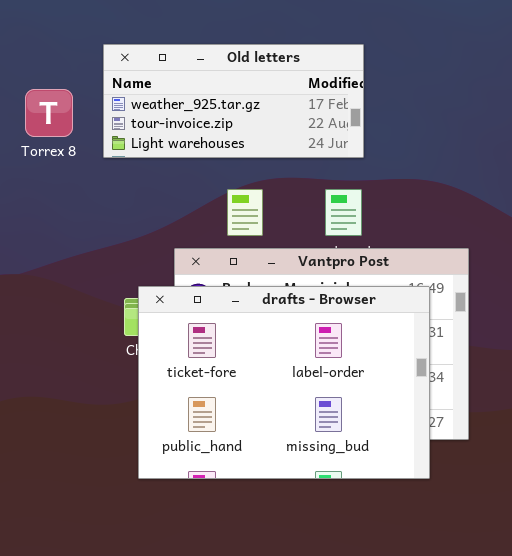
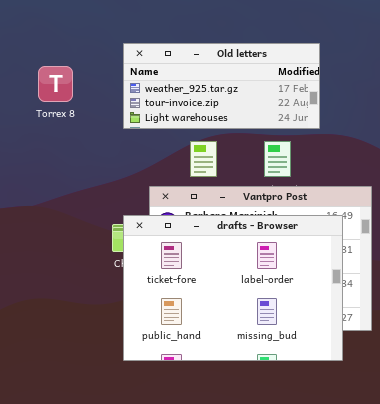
Old letters: [103,44,364,158] -> [123,43,320,129], moved

